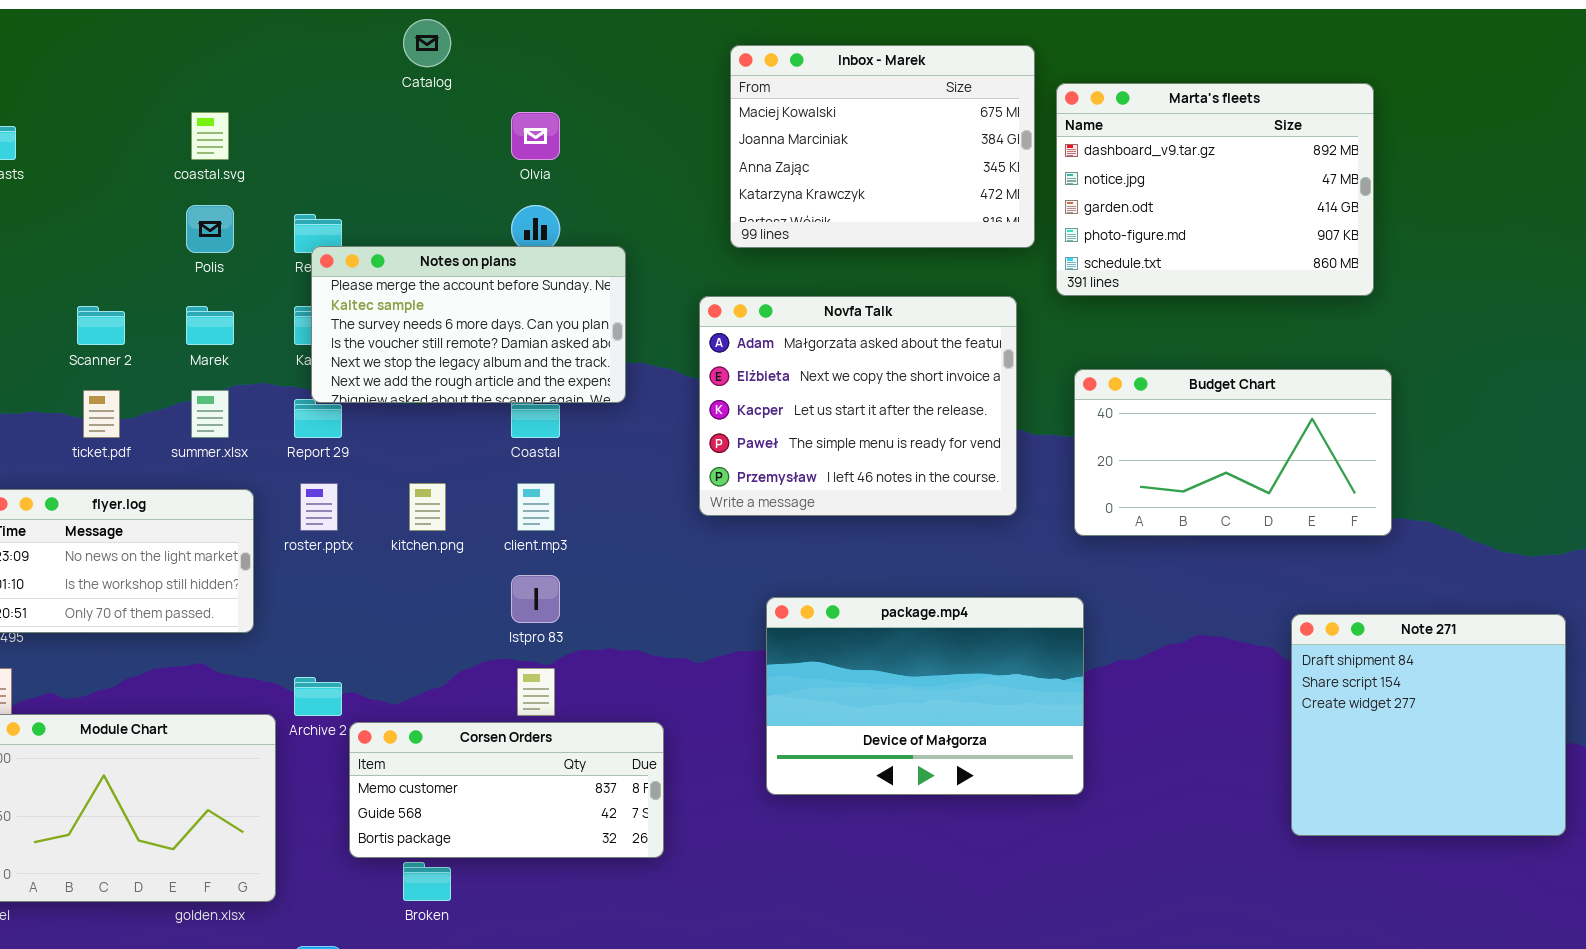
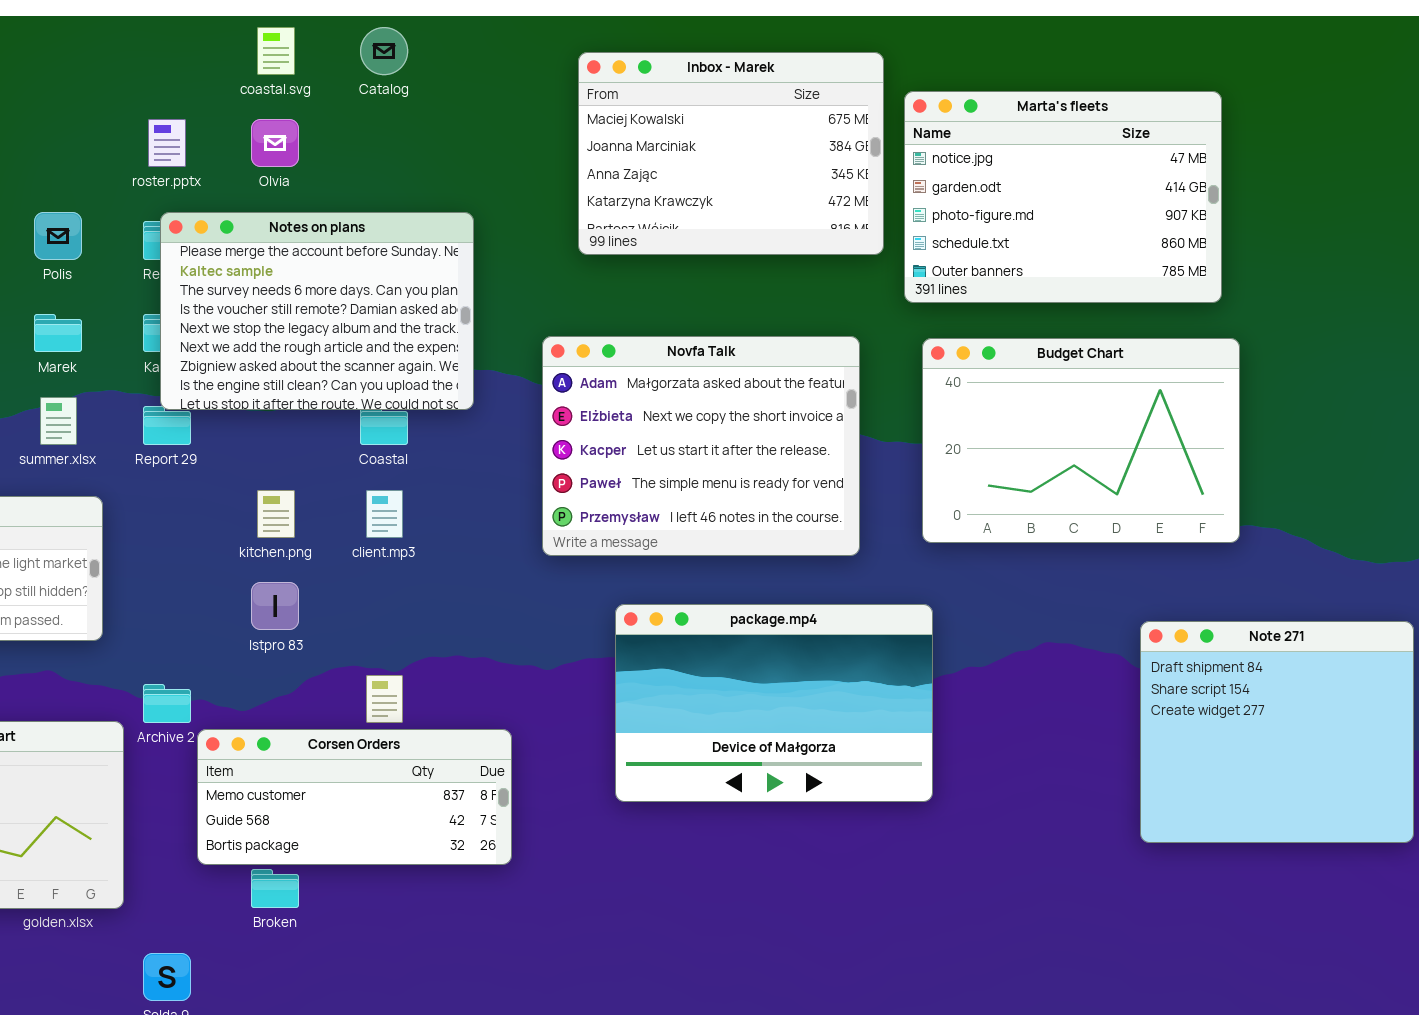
Catalog: [403,19,451,67] -> [360,27,408,75], moved
Marta's fleets: [1056,83,1374,296] -> [904,91,1222,303], scrolled down 1 row
coastal.svg: [191,112,229,160] -> [257,27,295,75], moved
Olvia: [511,112,560,160] -> [251,119,299,167], moved
Notes on plans: [311,246,626,403] -> [160,212,474,410], resized
Novfa Talk: [699,296,1017,516] -> [542,336,860,556], moved
Budget Chart: [1074,369,1392,536] -> [922,338,1240,543], resized
roster.pptx: [300,483,338,531] -> [148,119,186,167], moved
Istpro 83: [511,575,560,623] -> [251,582,299,630], moved

